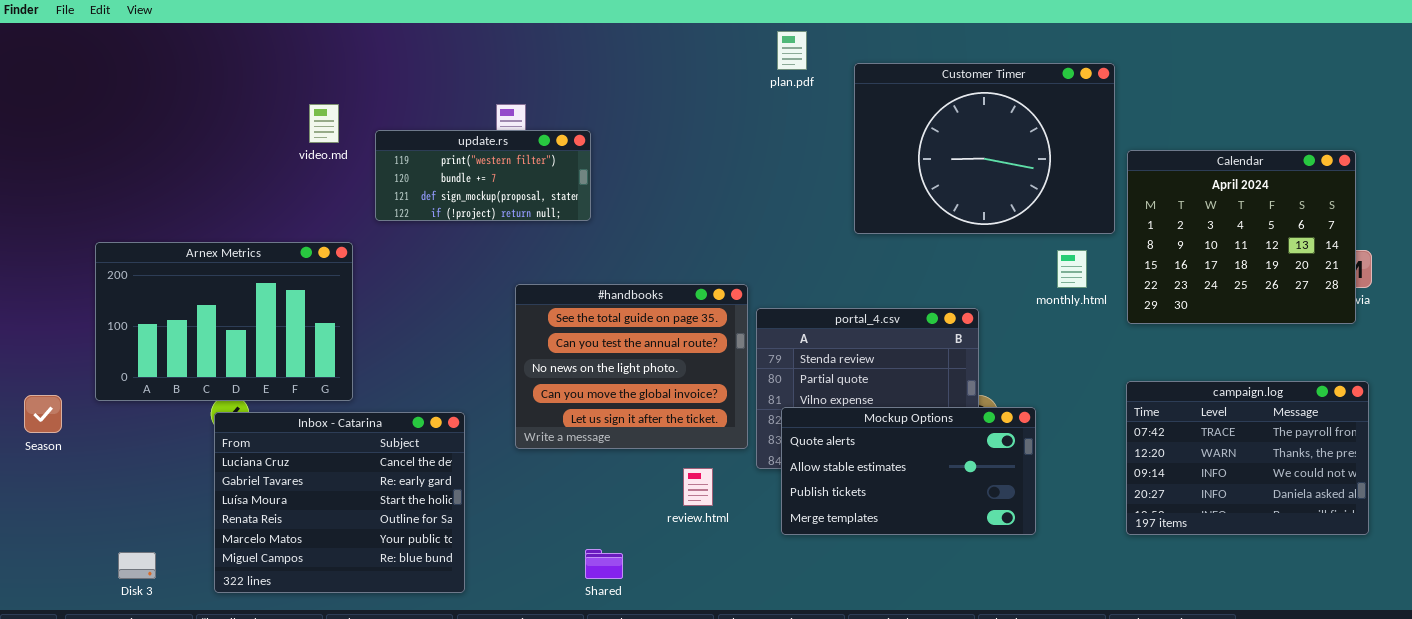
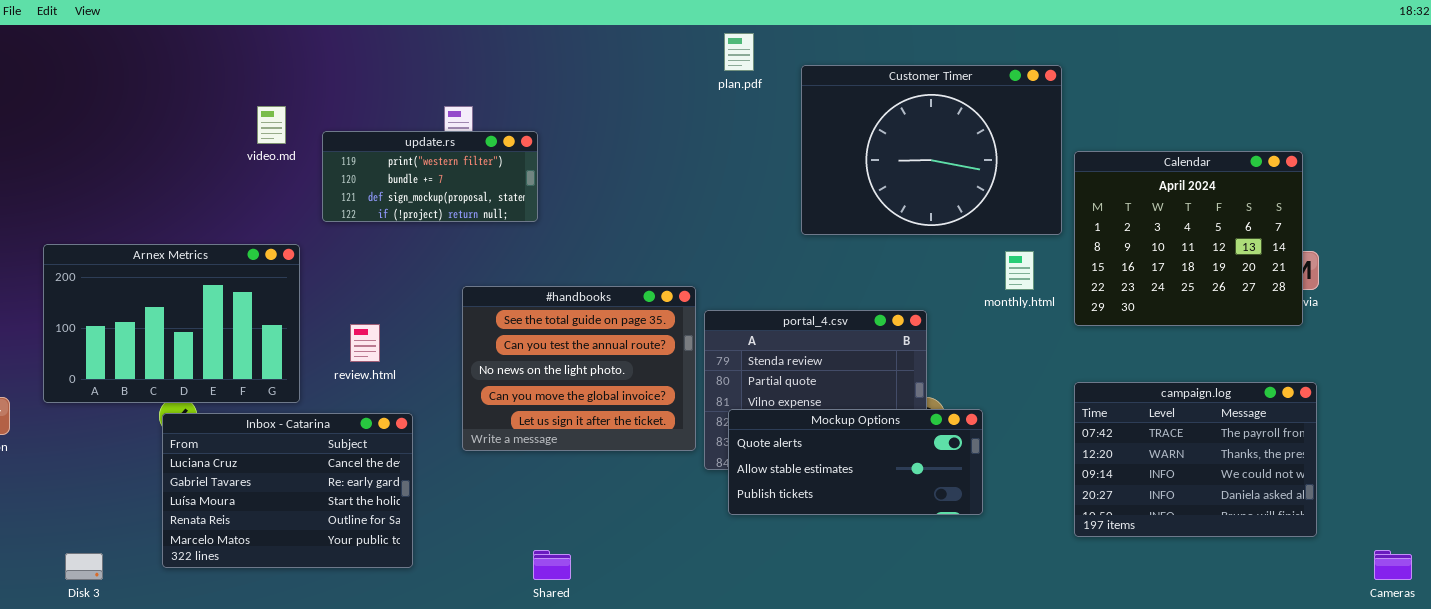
Mockup Options: [781,407,1036,535] -> [728,409,983,515], resized
Inbox - Catarina: [214,412,465,593] -> [162,413,413,568], resized
review.html: [683,468,713,506] -> [350,324,380,362], moved

